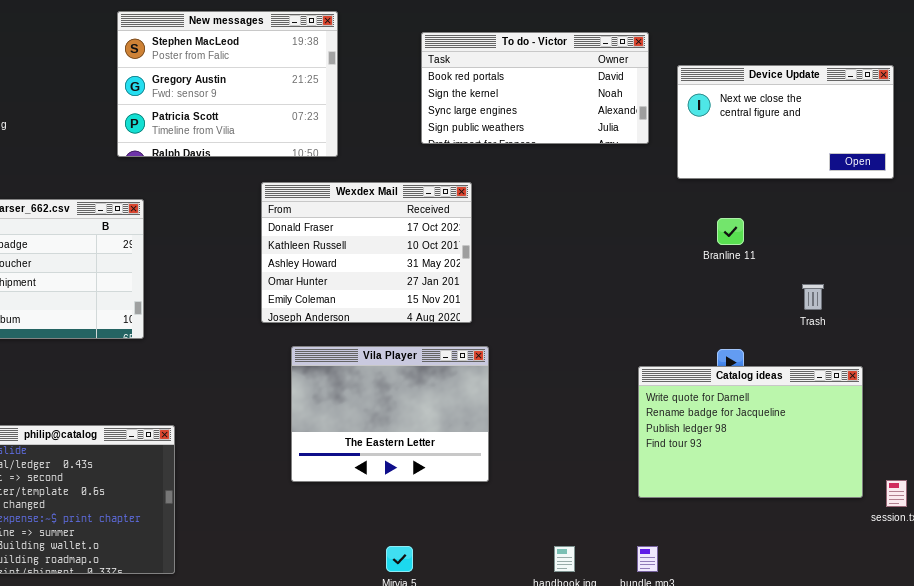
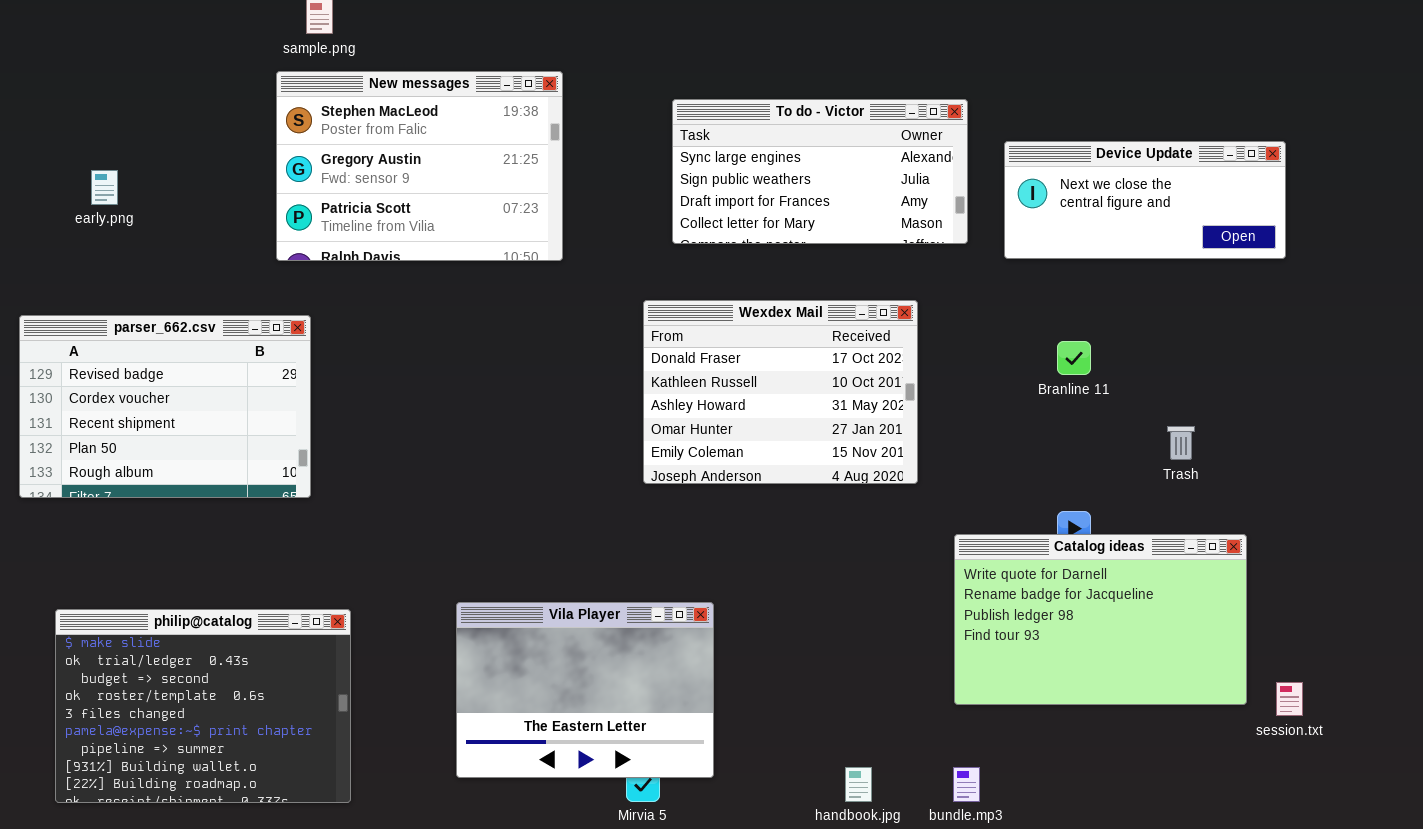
To do - Victor: [421,32,649,144] -> [672,99,968,244], scrolled down 2 rows
Device Update: [677,65,894,179] -> [1004,141,1286,259], resized
Wexdex Mail: [261,182,472,323] -> [643,300,918,484], moved
Vila Player: [291,346,489,482] -> [456,602,714,778], moved

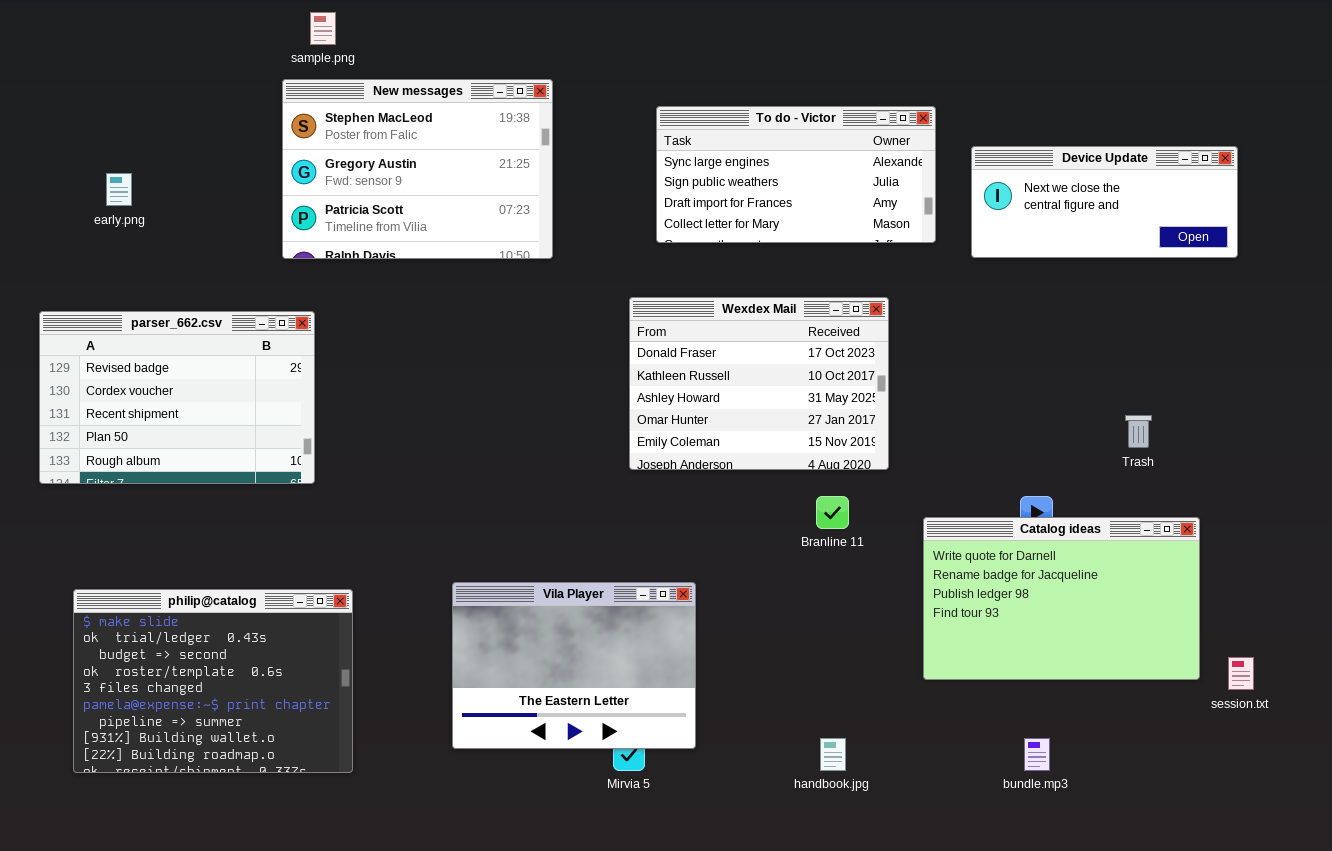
Branline 11: [1057,341,1091,375] -> [816,496,849,529], moved
bundle.mp3: [953,767,980,802] -> [1024,738,1050,771], moved

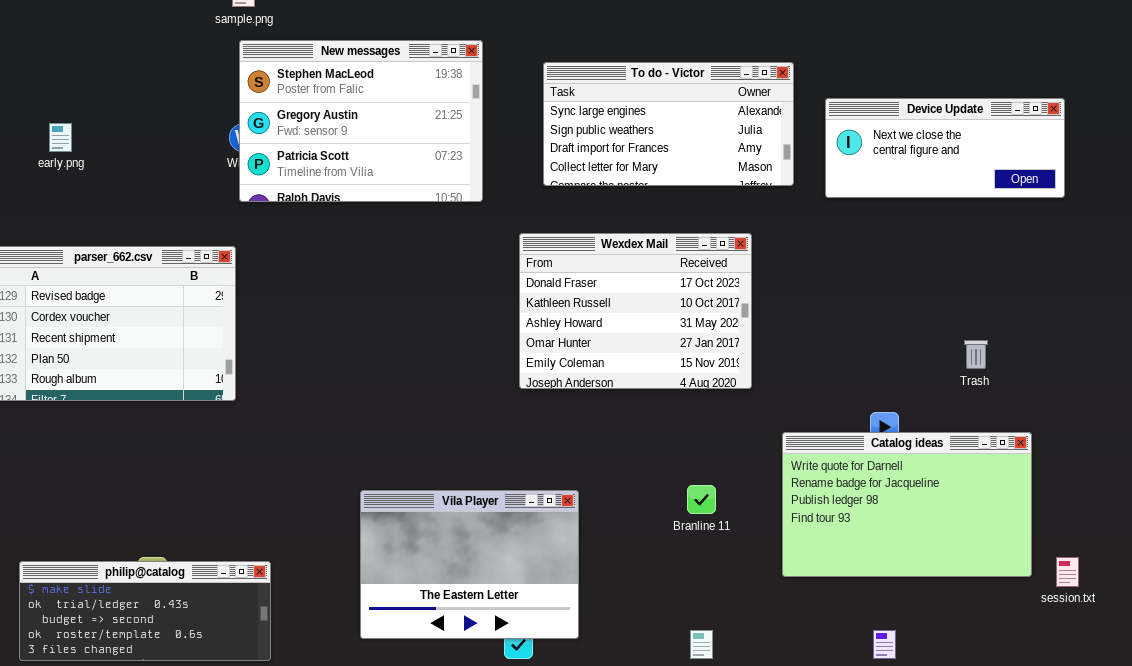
New messages: [282,79,553,259] -> [239,40,483,202], moved
Branline 11: [816,496,849,529] -> [687,485,716,514], moved
philip@catalog: [73,589,353,773] -> [19,561,271,661], resized

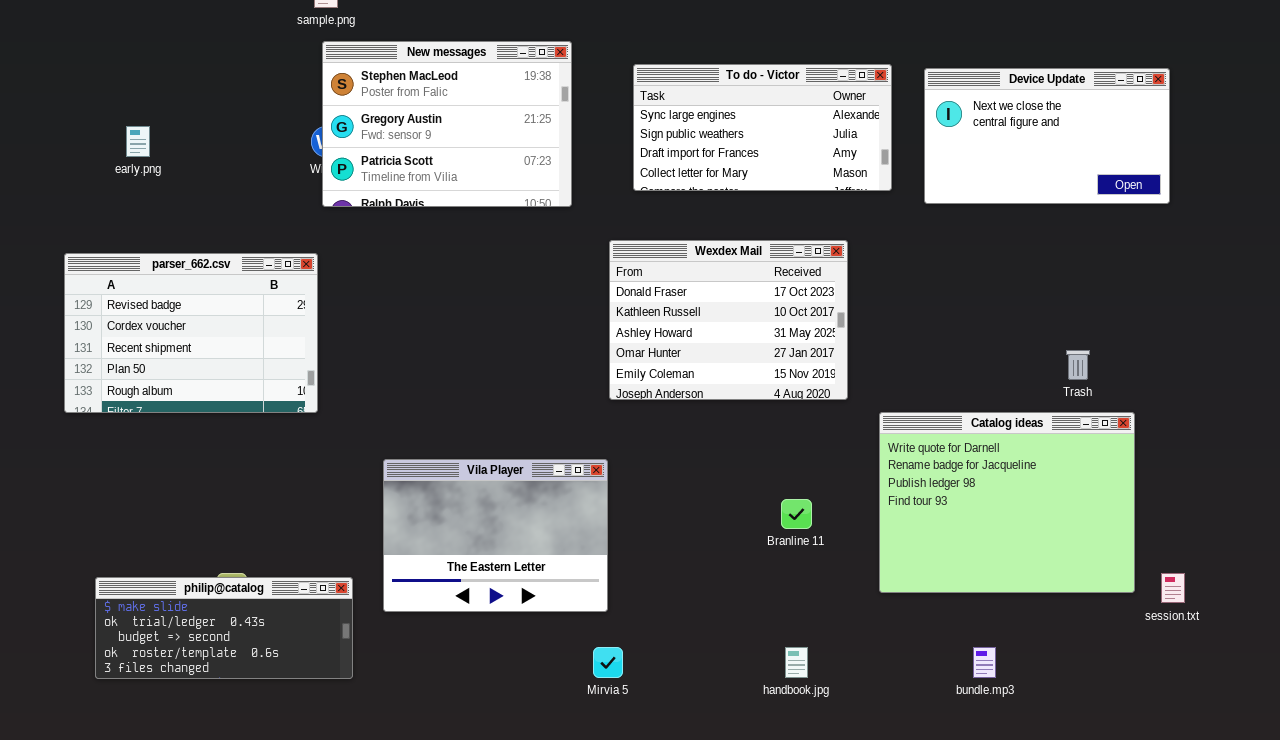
Device Update: [825,98,1065,198] -> [924,68,1170,204], resized
Catalog ideas: [782,432,1032,577] -> [879,412,1135,593], resized
Vila Player: [360,490,579,639] -> [383,459,608,612], moved

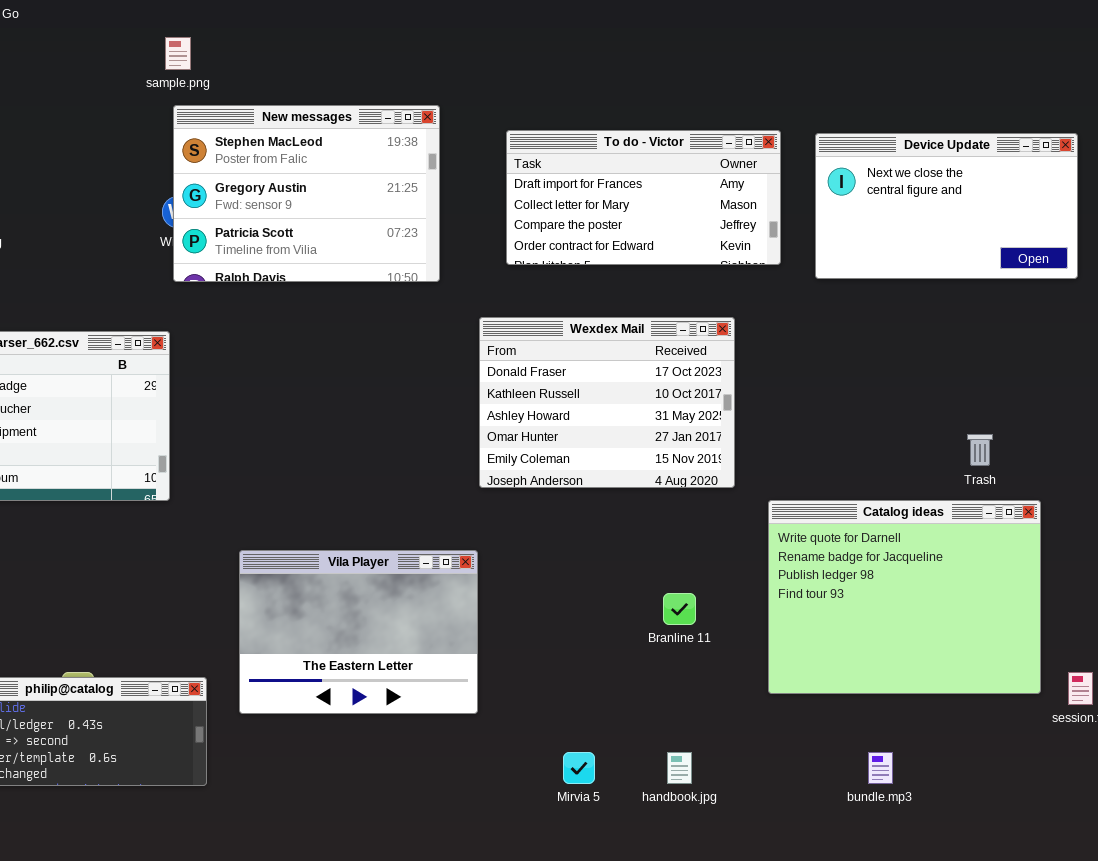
To do - Victor: [633,64,892,191] -> [506,130,781,265], scrolled down 2 rows
Mirvia 5: [593,647,623,678] -> [563,752,595,784], moved

